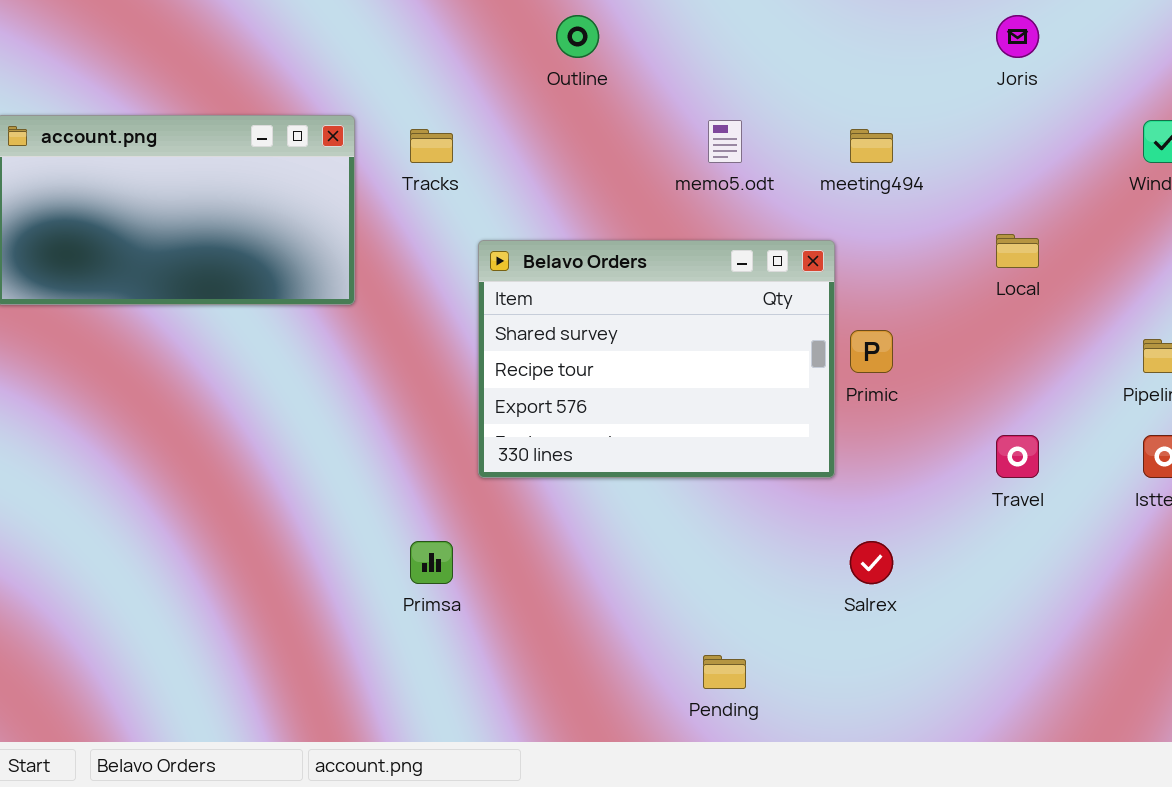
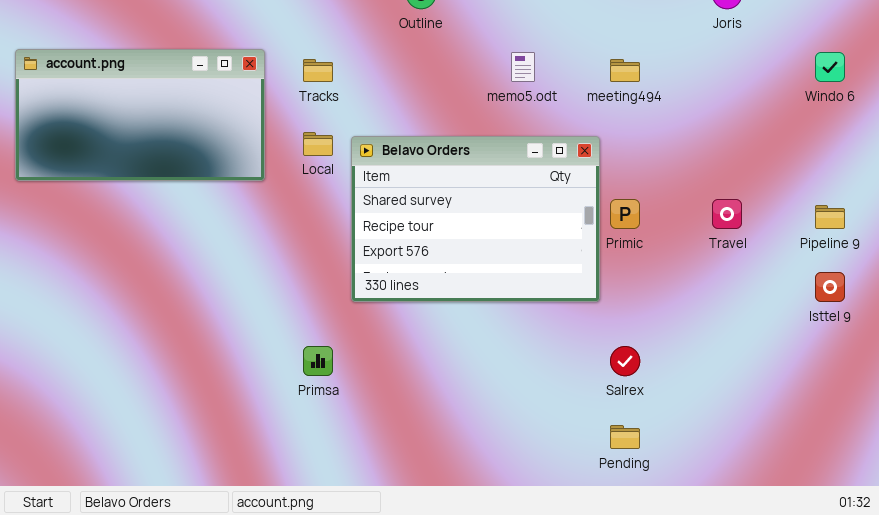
Local: [996,234,1039,268] -> [303,132,333,156], moved
Travel: [996,435,1039,478] -> [712,199,742,229], moved
Pending: [703,655,746,689] -> [610,425,640,449], moved

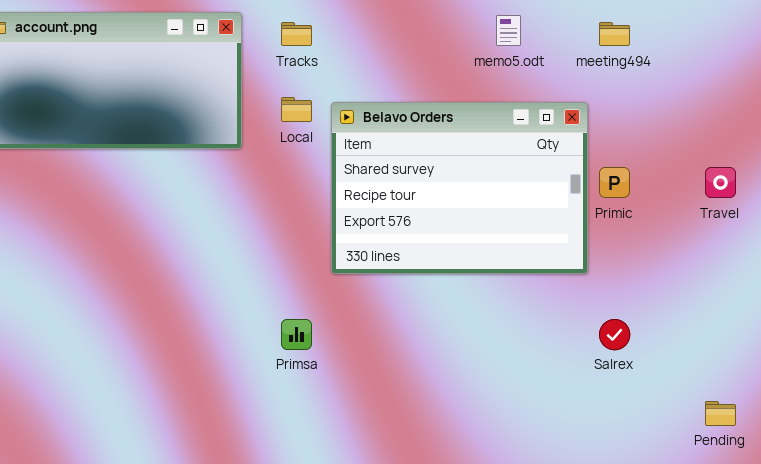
Pending: [610,425,640,449] -> [705,401,736,426], moved

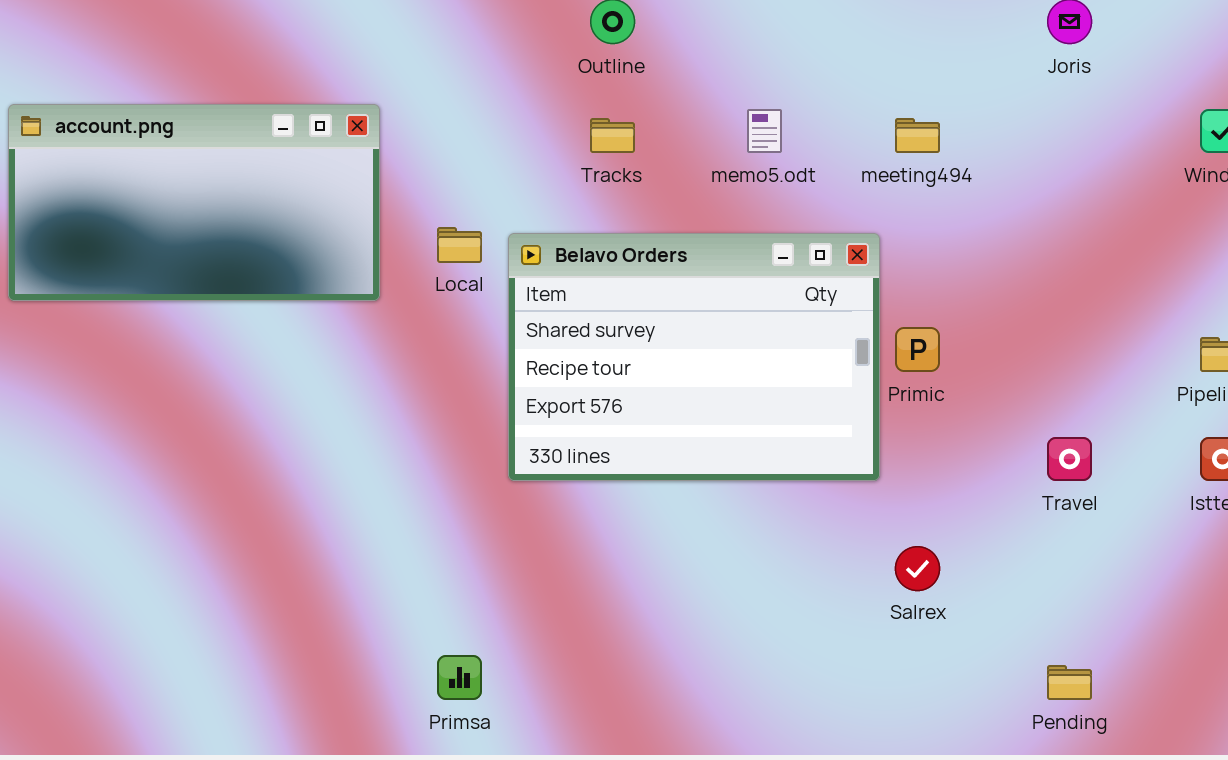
Tracks: [281,22,312,46] -> [590,118,635,153], moved
Travel: [705,167,736,198] -> [1047,437,1092,481], moved
Primsa: [281,319,312,350] -> [437,655,482,700], moved

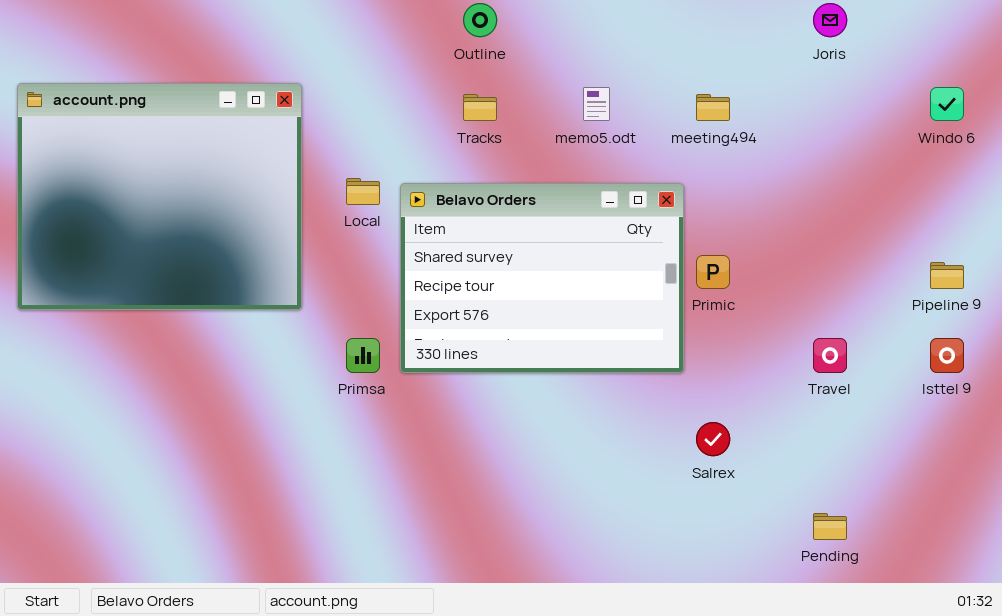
account.png: [8,104,380,301] -> [17,83,302,310], resized
Primsa: [437,655,482,700] -> [346,338,380,373], moved

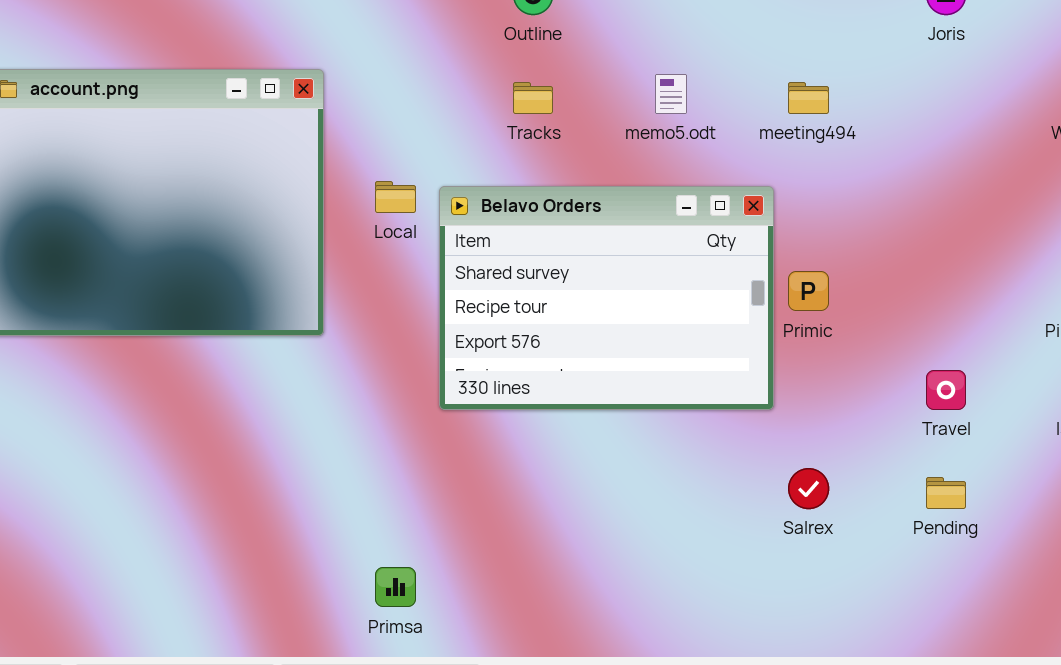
Primsa: [346,338,380,373] -> [375,567,416,607], moved
Pending: [813,513,847,540] -> [926,477,966,509], moved

